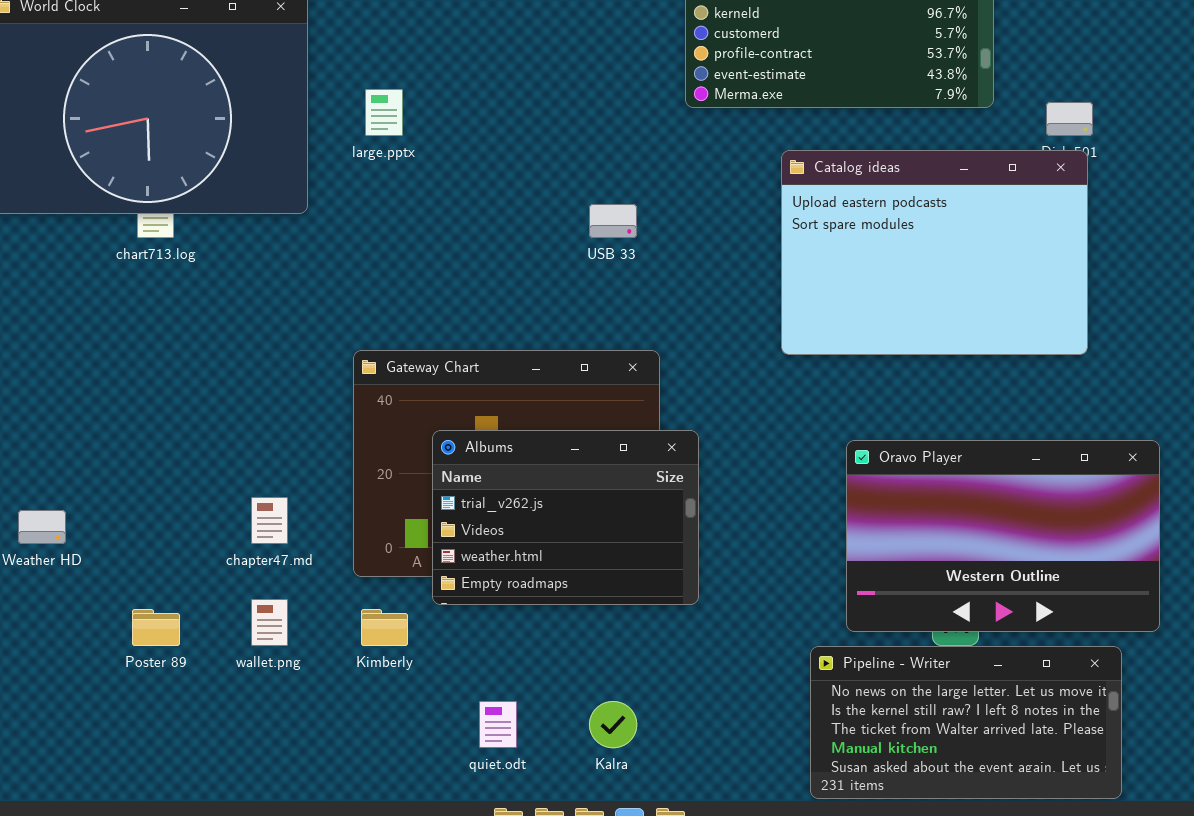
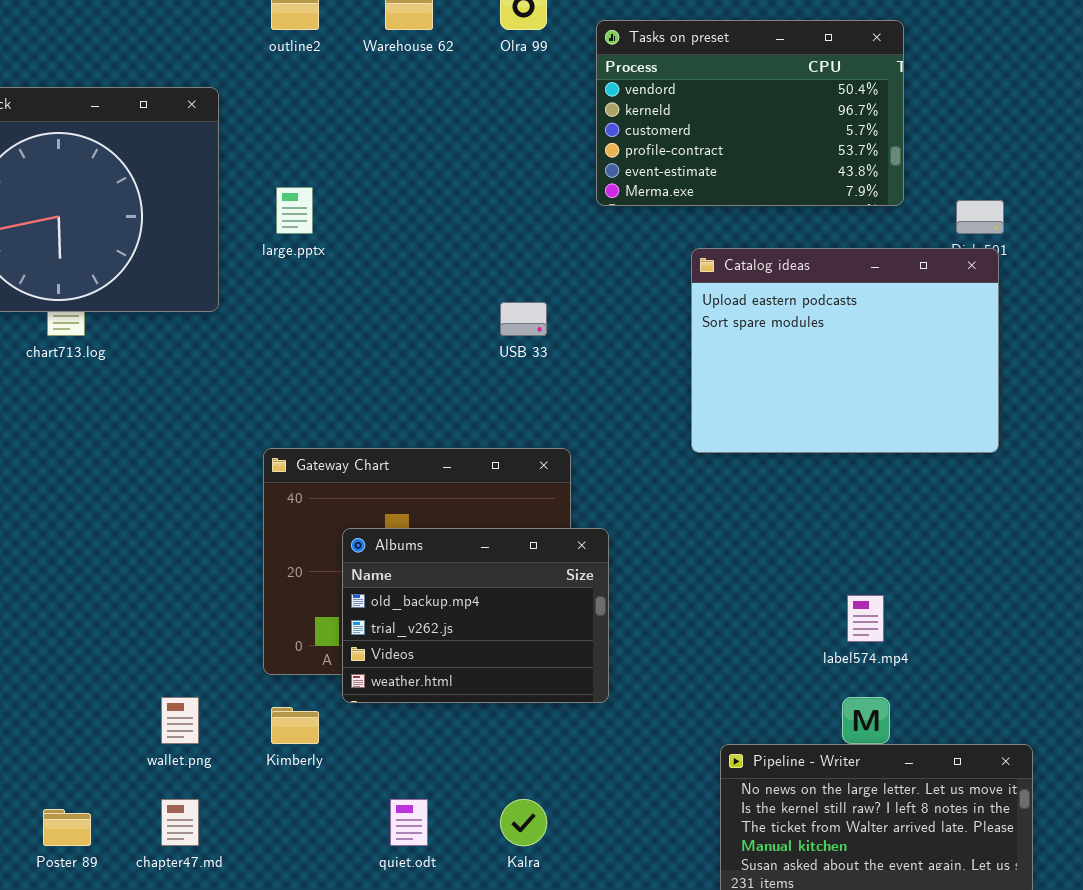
Albums: [432,430,699,605] -> [342,528,609,703], scrolled up 1 row
Oravo Player: [846,440,1160,632] -> none, closed
chapter47.md: [251,497,288,544] -> [161,799,199,846], moved
Poster 89: [132,609,180,646] -> [43,809,91,846], moved

